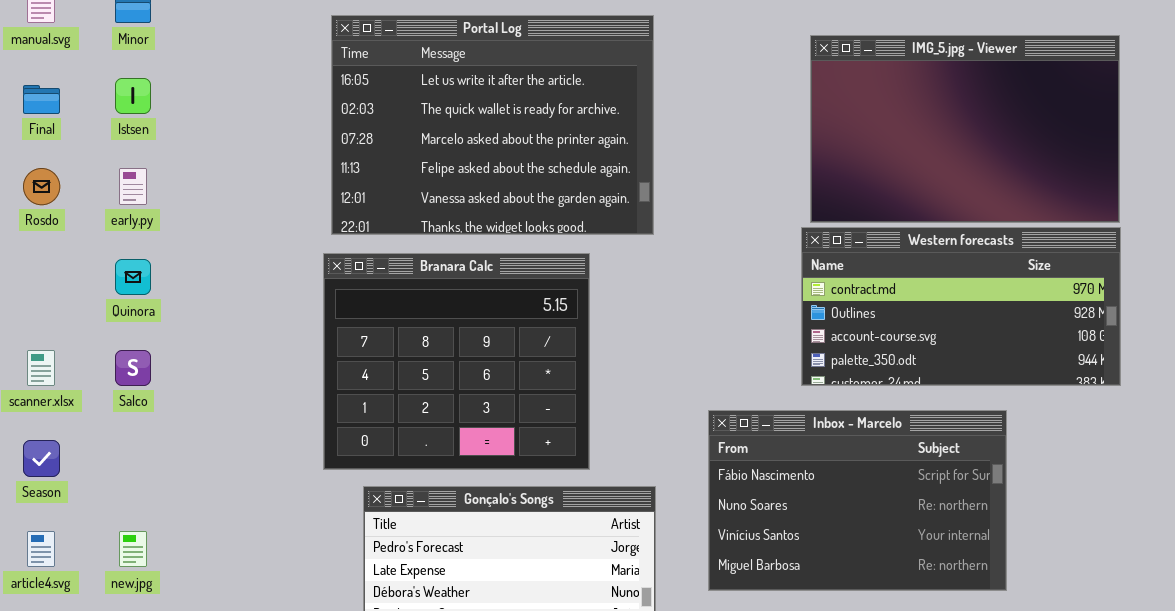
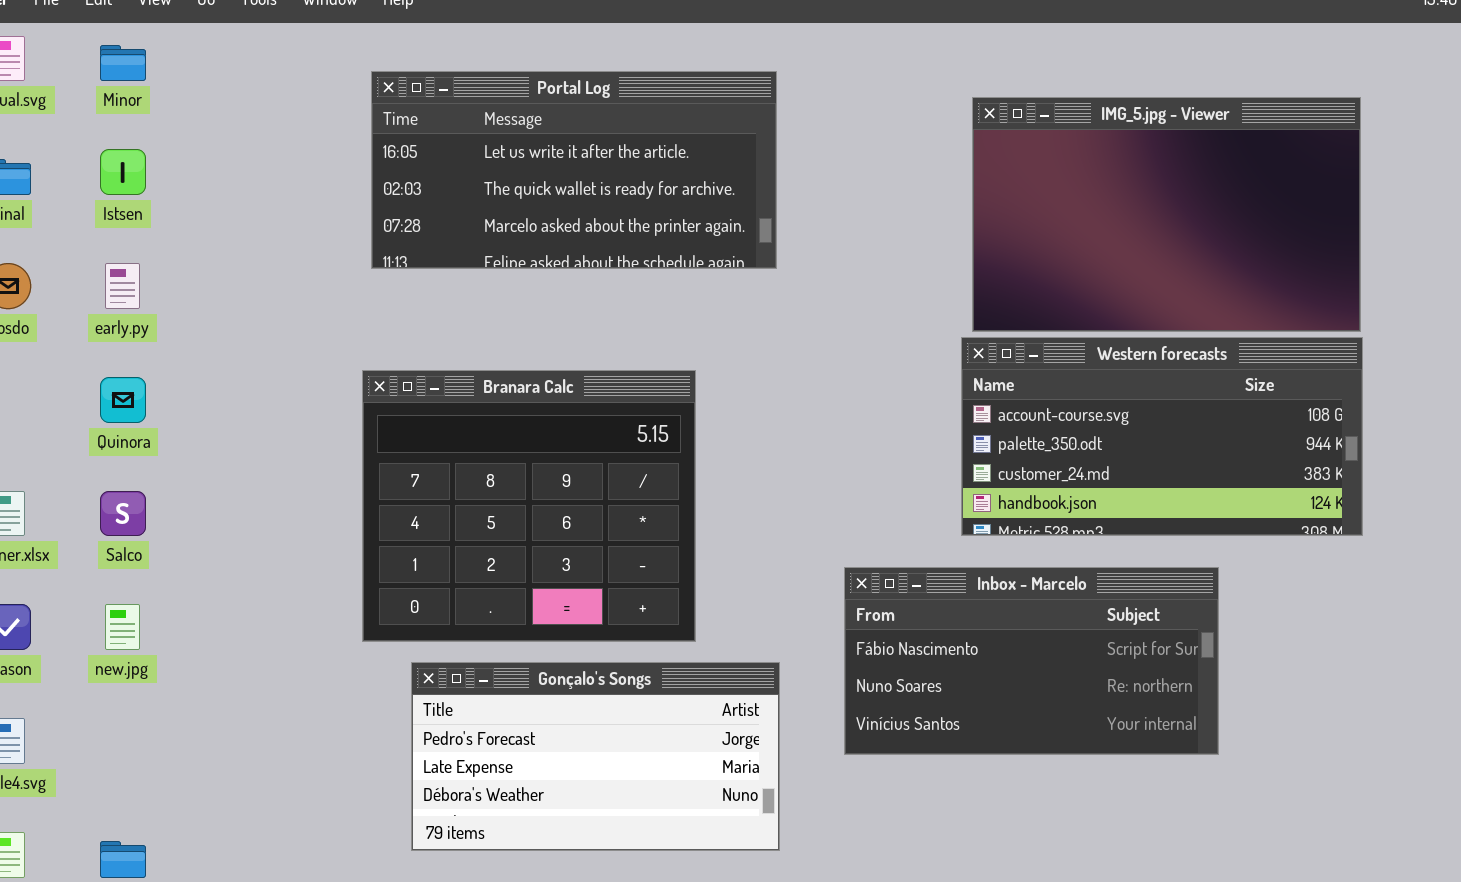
Portal Log: [331,15,654,235] -> [371,71,777,269], resized
Western forecasts: [801,227,1121,386] -> [961,337,1363,536], scrolled down 2 rows
Inbox - Marcelo: [708,410,1007,591] -> [844,567,1219,755], resized
new.jpg: [119,531,147,567] -> [105,604,140,650], moved

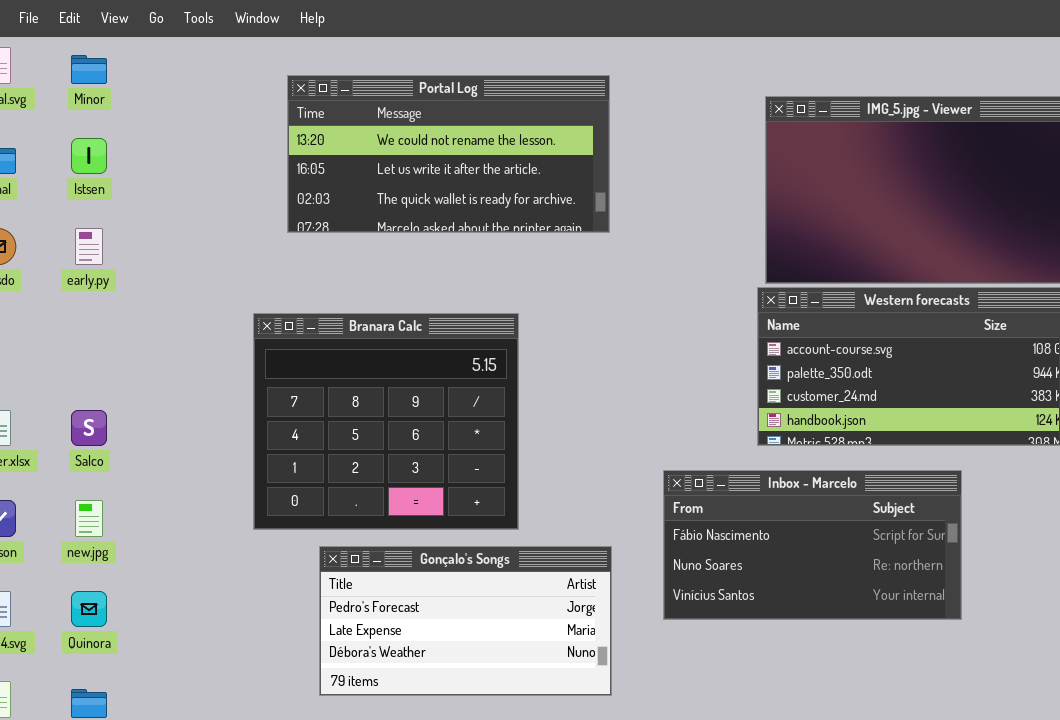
Portal Log: [371,71,777,269] -> [287,75,610,233], scrolled up 1 row
Branara Calc: [362,370,696,642] -> [253,313,519,530], moved
Quinora: [100,377,146,423] -> [71,591,107,627], moved

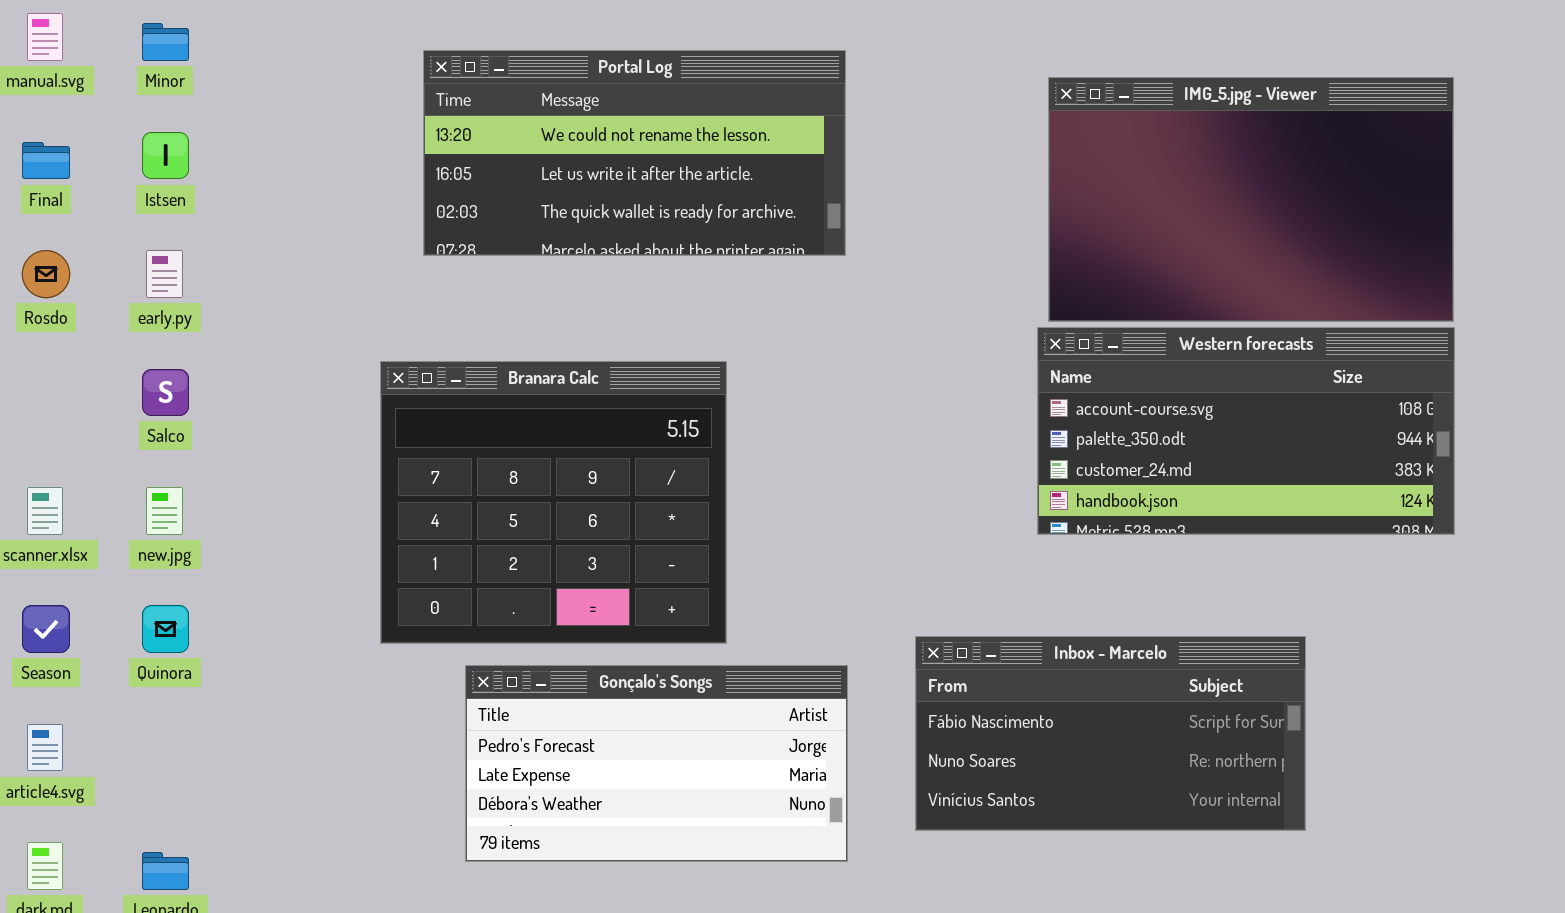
Salco: [71,410,107,446] -> [142,369,189,416], moved
Inbox - Marcelo: [663,470,962,620] -> [915,636,1306,831], moved
new.jpg: [75,500,103,537] -> [146,487,183,535], moved
Quinora: [71,591,107,627] -> [142,605,189,653], moved

